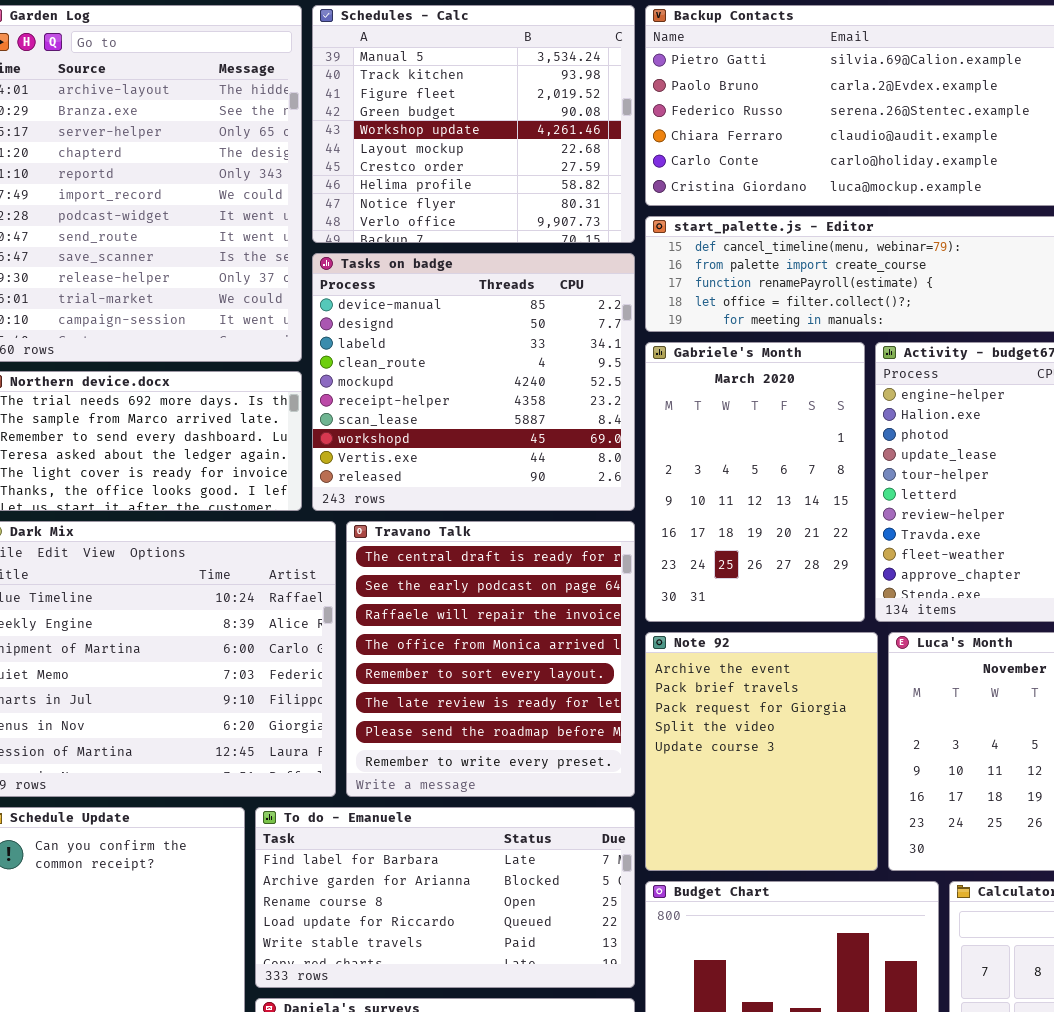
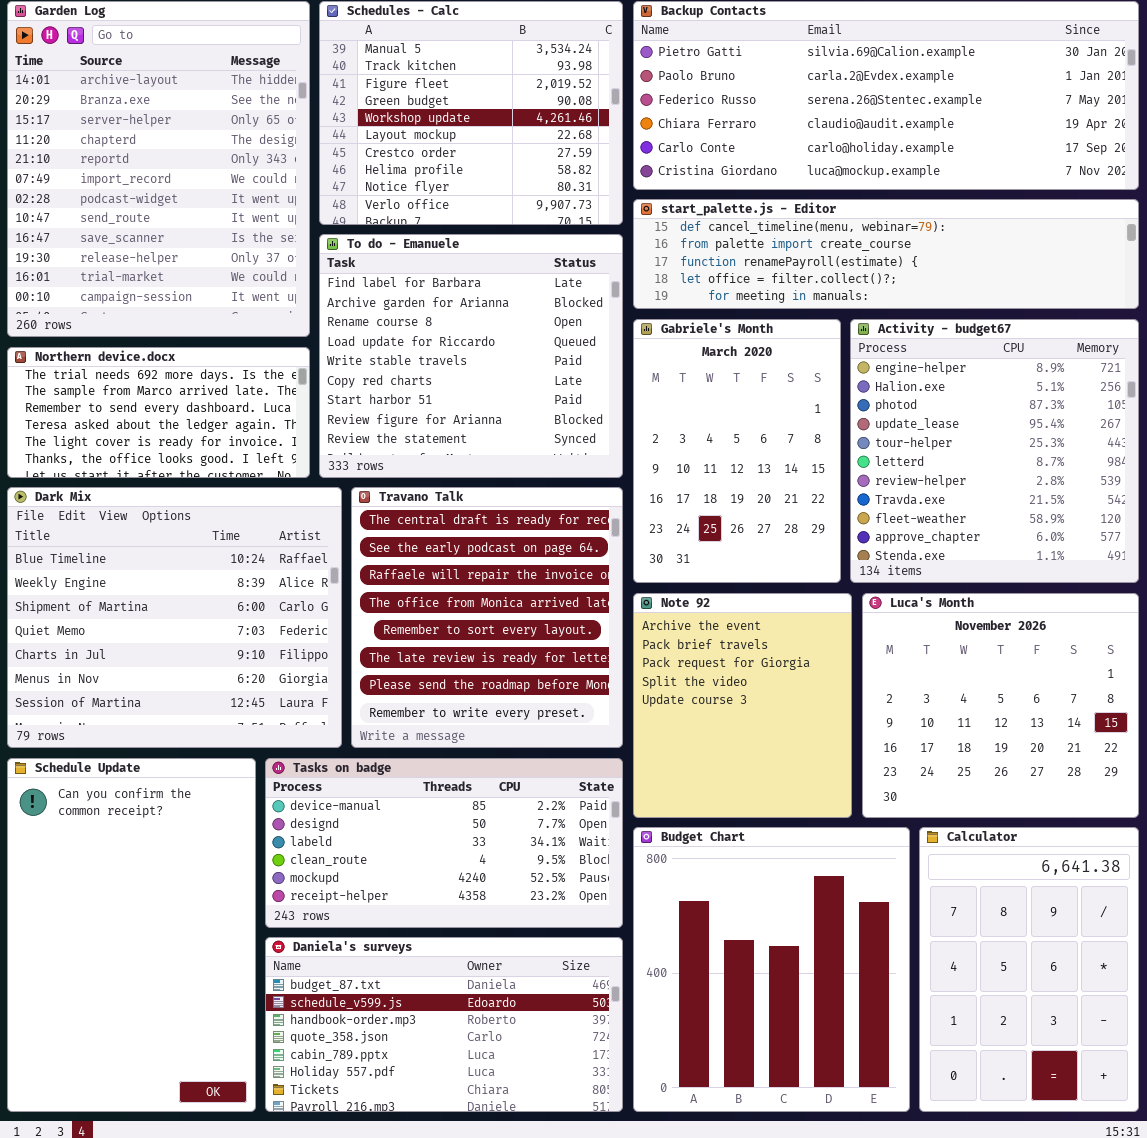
Tasks on badge: [312,253,635,511] -> [265,758,623,928], moved, resized
To do - Emanuele: [255,807,635,988] -> [319,234,623,478], moved, resized

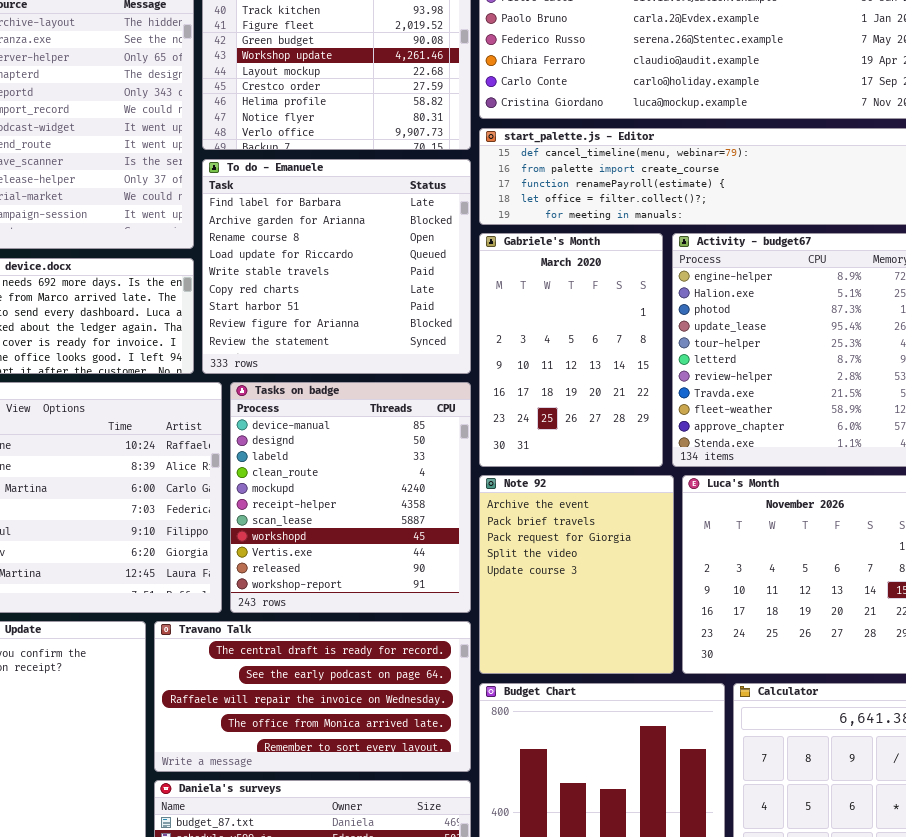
Travano Talk: [351,487,623,748] -> [154,621,471,772], moved, resized
Tasks on badge: [265,758,623,928] -> [230,382,471,613], moved, resized

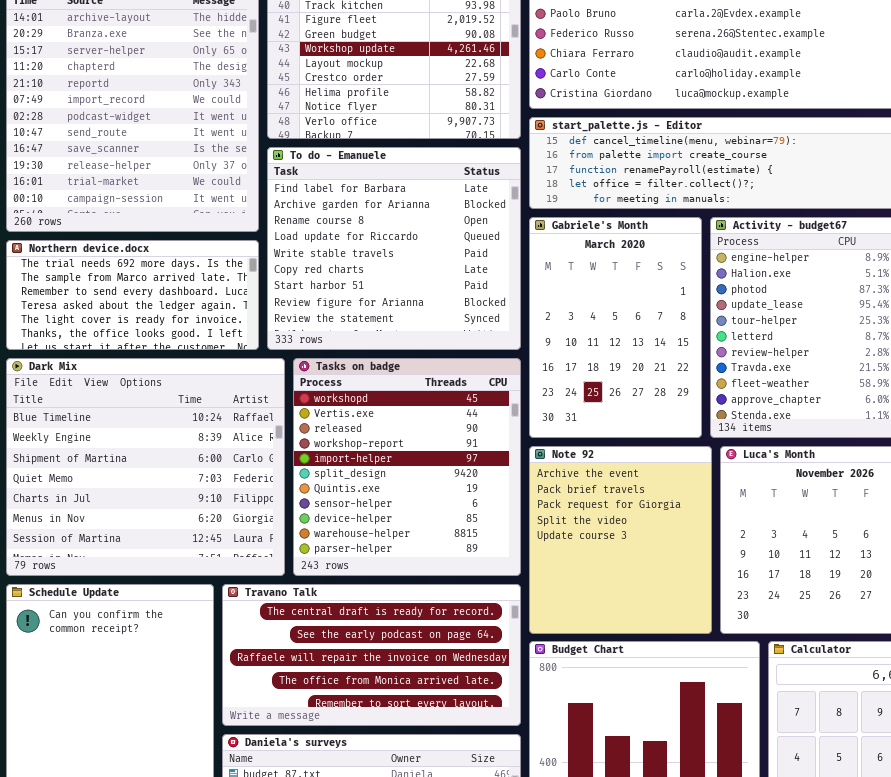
Tasks on badge: [230,382,471,613] -> [293,358,521,576], scrolled down 7 rows

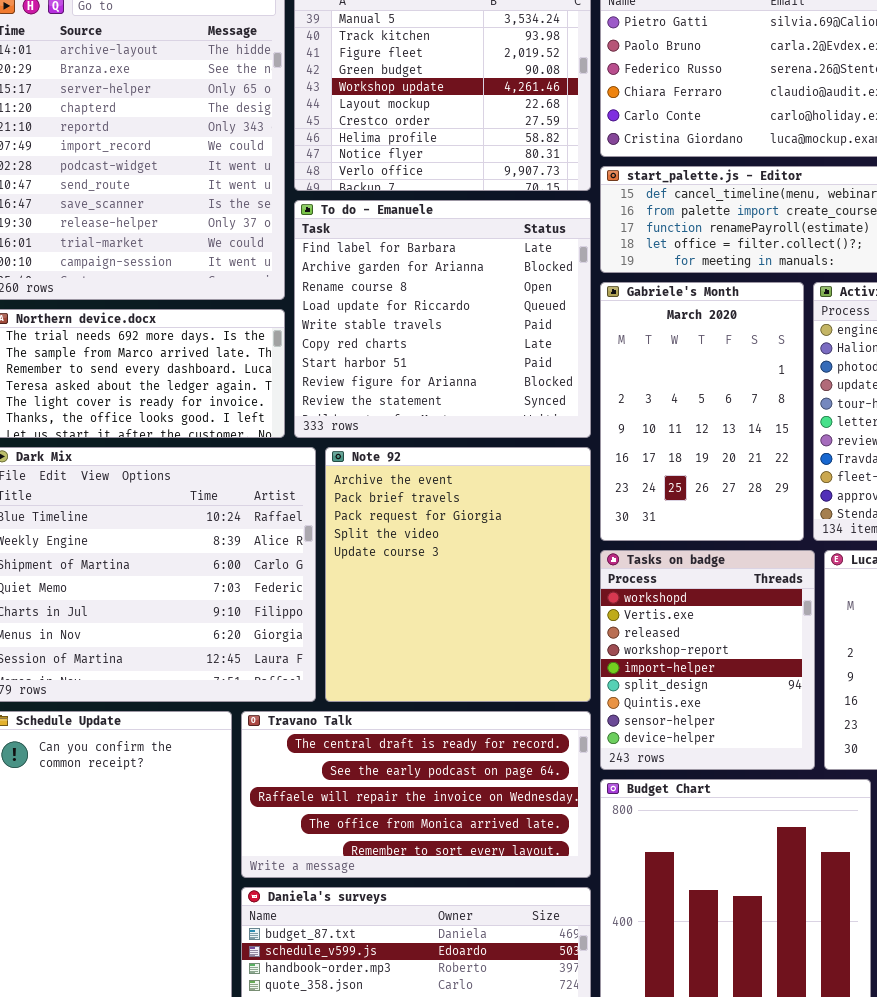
Tasks on badge: [293,358,521,576] -> [600,550,815,770], moved, resized
Note 92: [529,446,712,634] -> [325,447,591,702], moved, resized

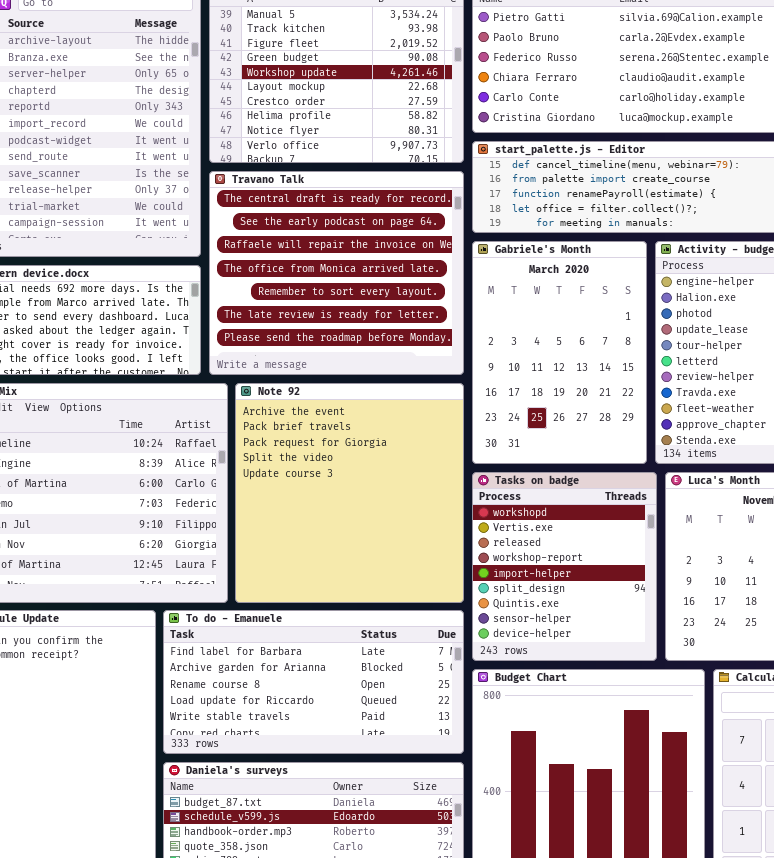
To do - Emanuele: [294,200,591,438] -> [163,610,464,754], moved, resized
Travano Talk: [241,711,591,878] -> [209,171,464,375], moved, resized

